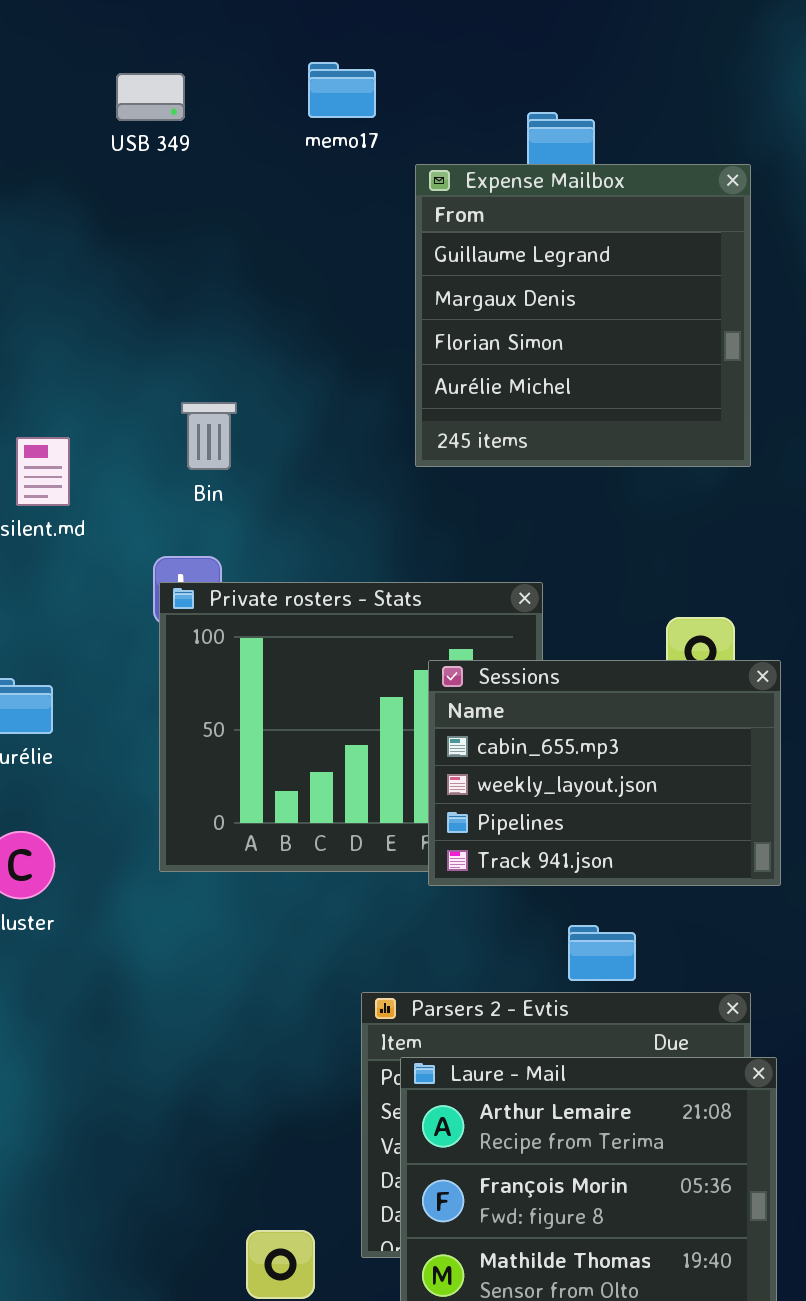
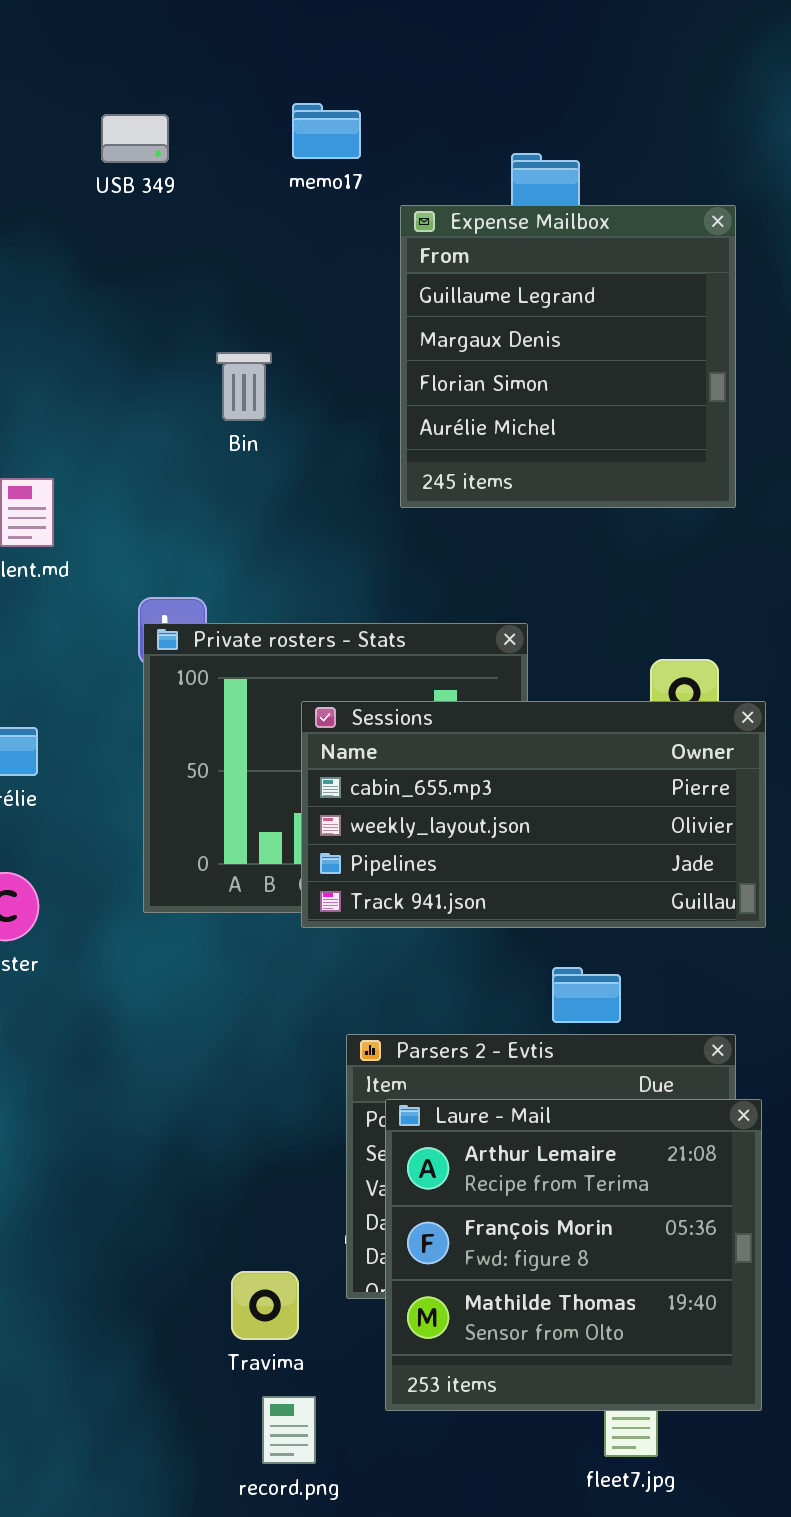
Bin: [181,402,237,470] -> [216,352,272,421], moved
Sessions: [428,660,781,886] -> [301,701,766,928], resized

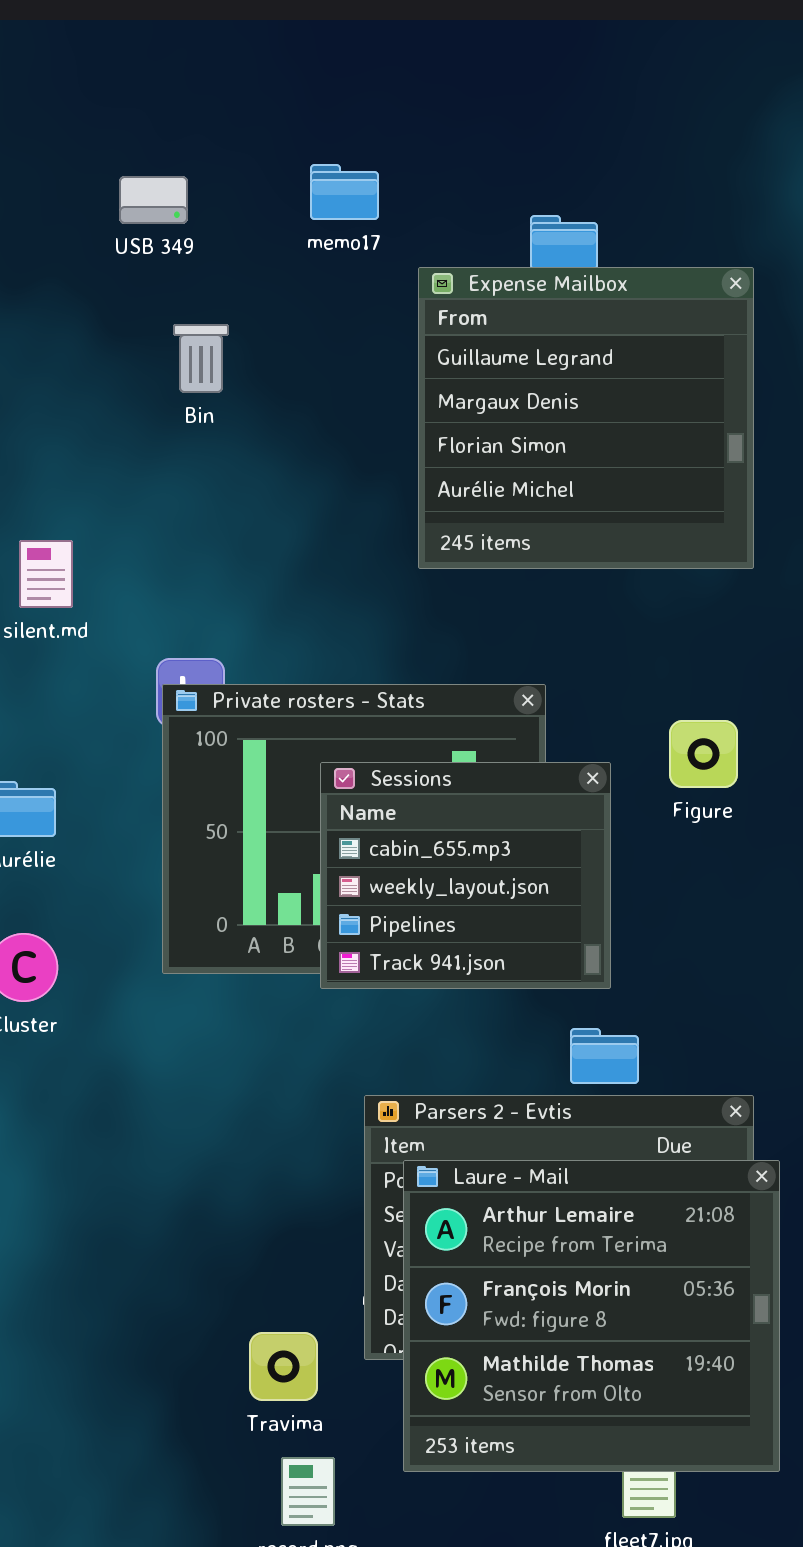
Bin: [216,352,272,421] -> [173,324,229,393], moved
Sessions: [301,701,766,928] -> [320,762,611,989], resized

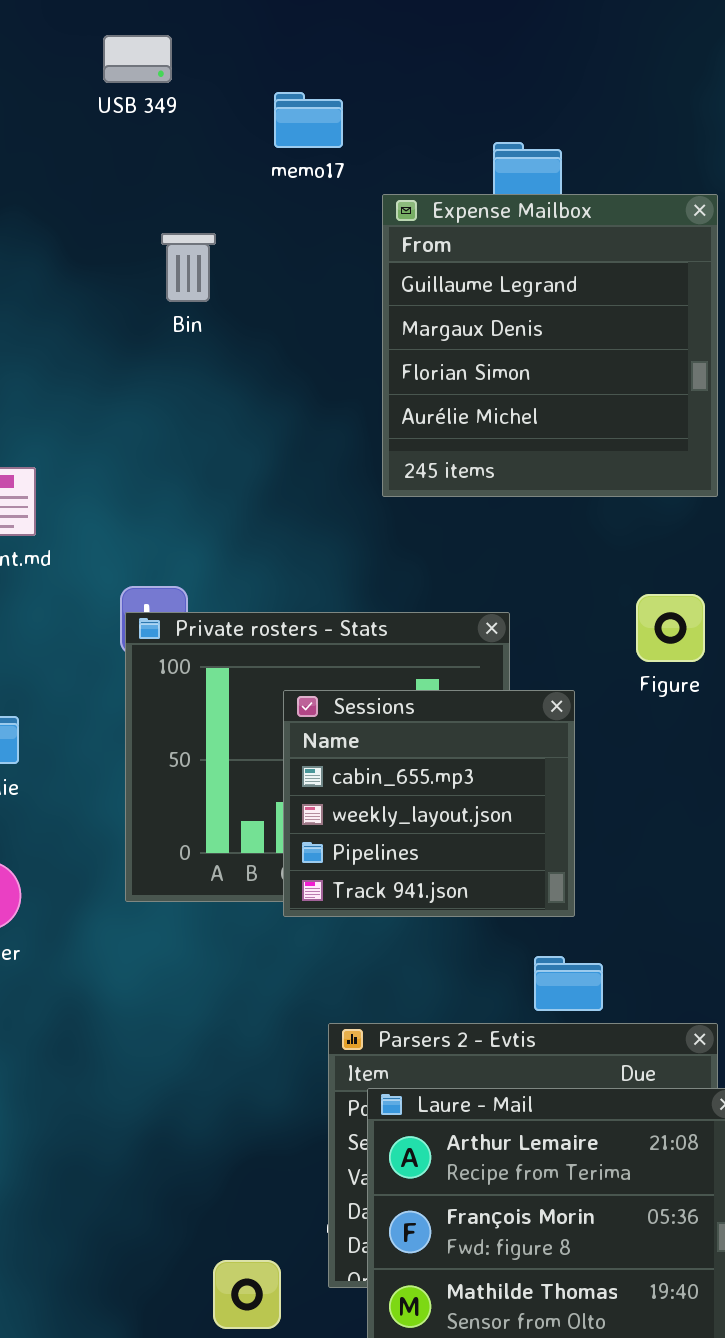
USB 349: [119,176,188,224] -> [103,35,172,83], moved
Bin: [173,324,229,393] -> [161,233,216,302], moved
Figure: [669,720,738,788] -> [636,594,705,662], moved

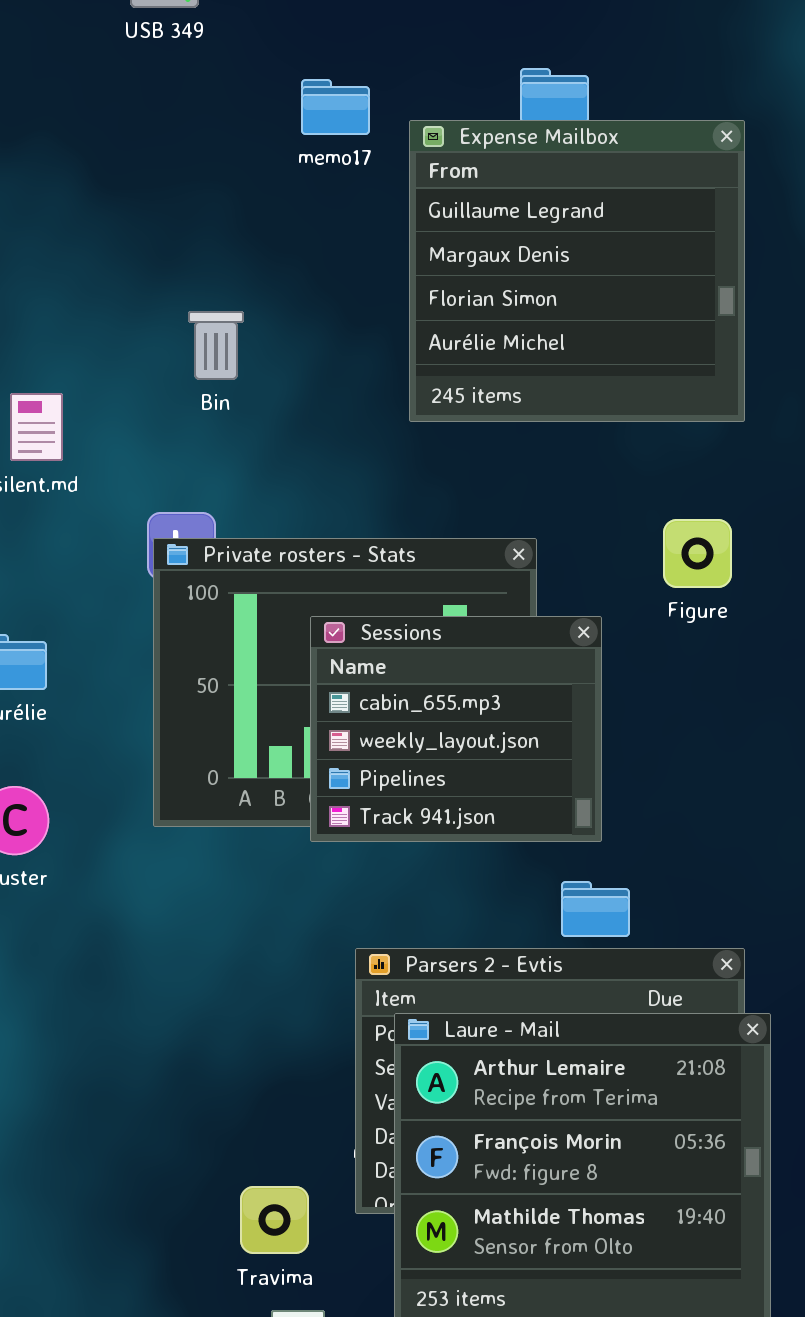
memo17: [274,92,343,148] -> [301,79,370,135], moved
Bin: [161,233,216,302] -> [188,311,244,380], moved

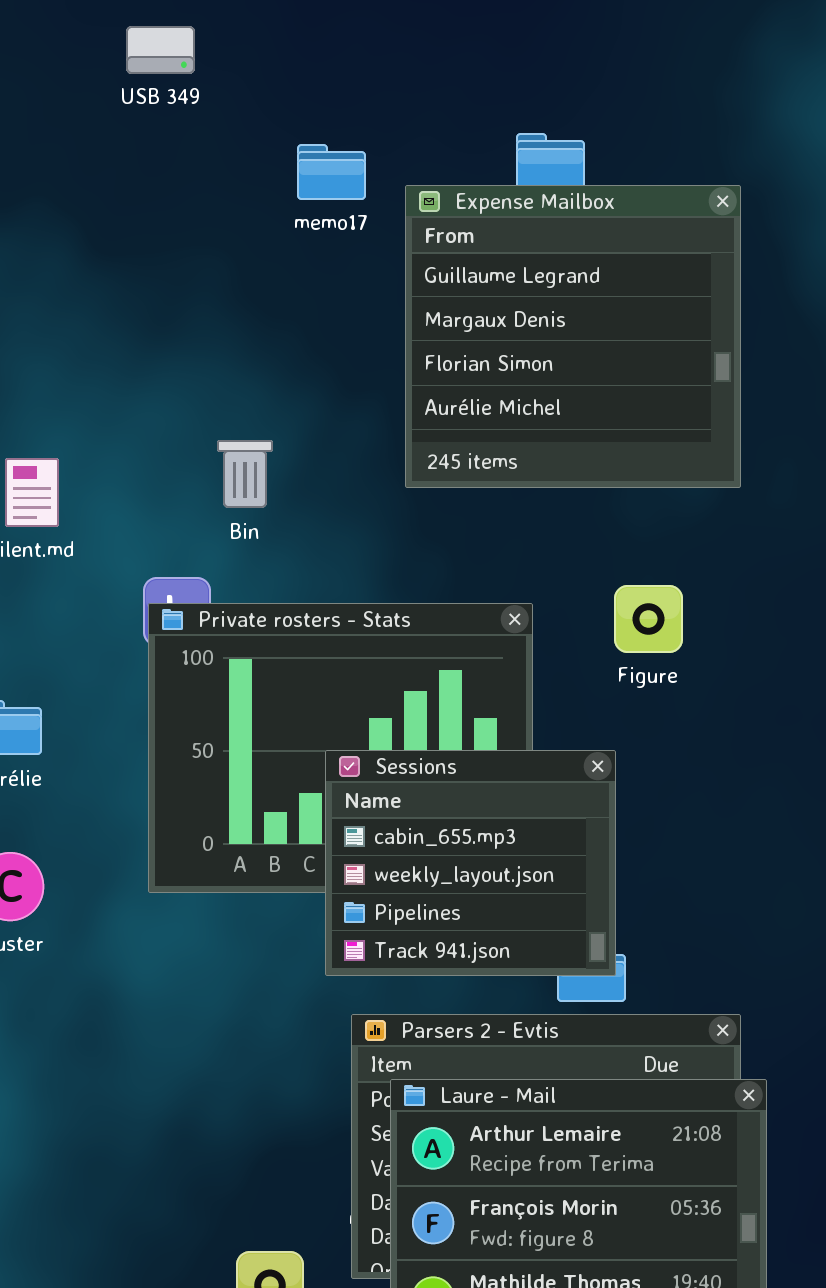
Bin: [188,311,244,380] -> [217,440,273,508], moved
Figure: [663,519,732,588] -> [614,585,683,653], moved
Sessions: [310,616,602,842] -> [325,750,616,976], moved

